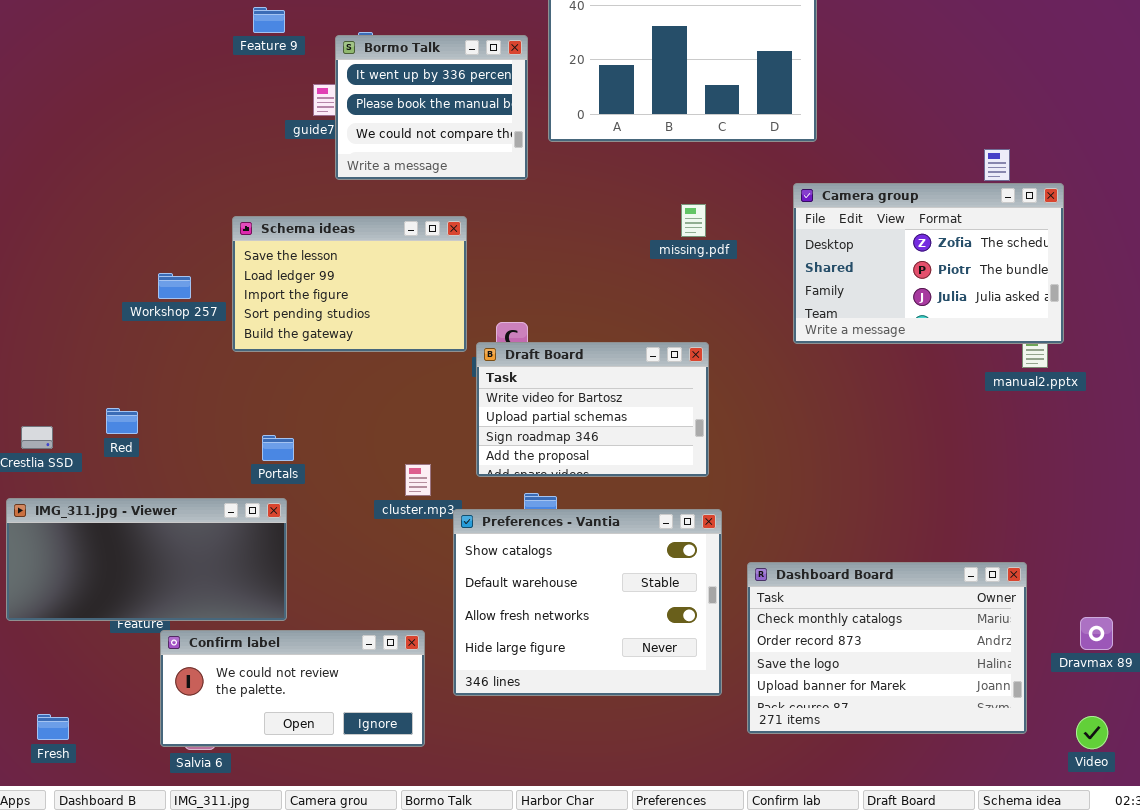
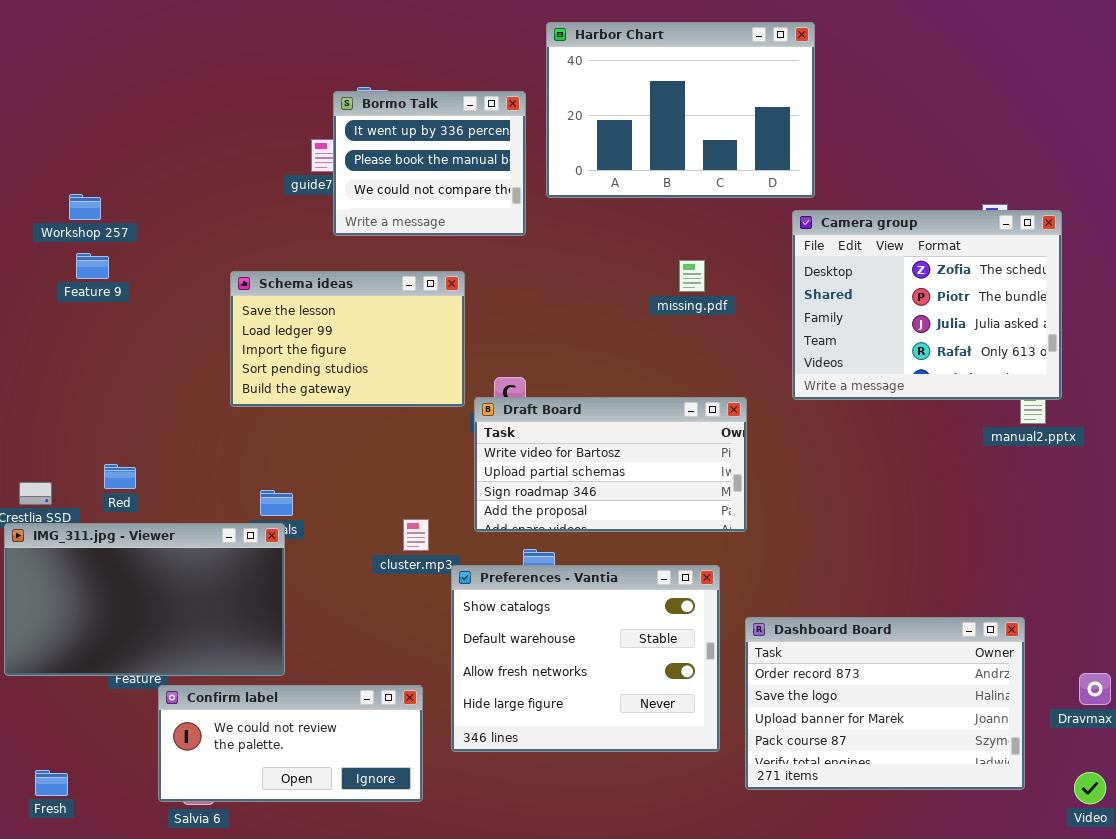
Feature 9: [253,7,285,33] -> [76,253,109,279], moved
Camera group: [793,183,1064,344] -> [792,210,1062,400], resized
Workshop 257: [158,273,191,299] -> [69,194,101,220], moved
Draft Board: [476,342,709,477] -> [474,397,747,532], resized
IMG_311.jpg - Viewer: [6,498,287,621] -> [4,523,285,676], resized
Dashboard Board: [747,562,1027,734] -> [745,617,1025,790], scrolled down 1 row

